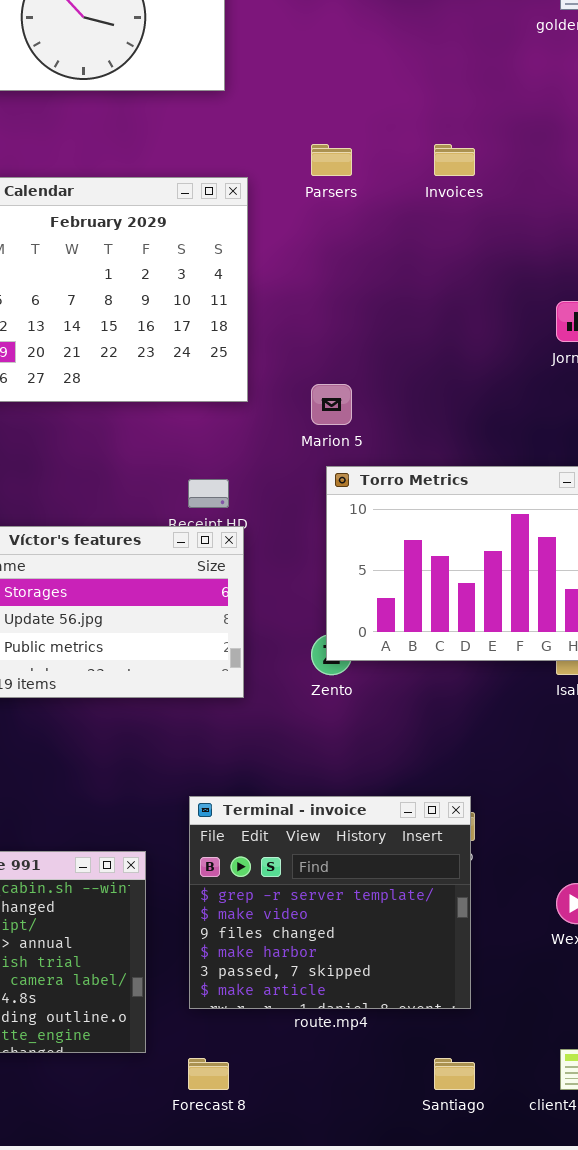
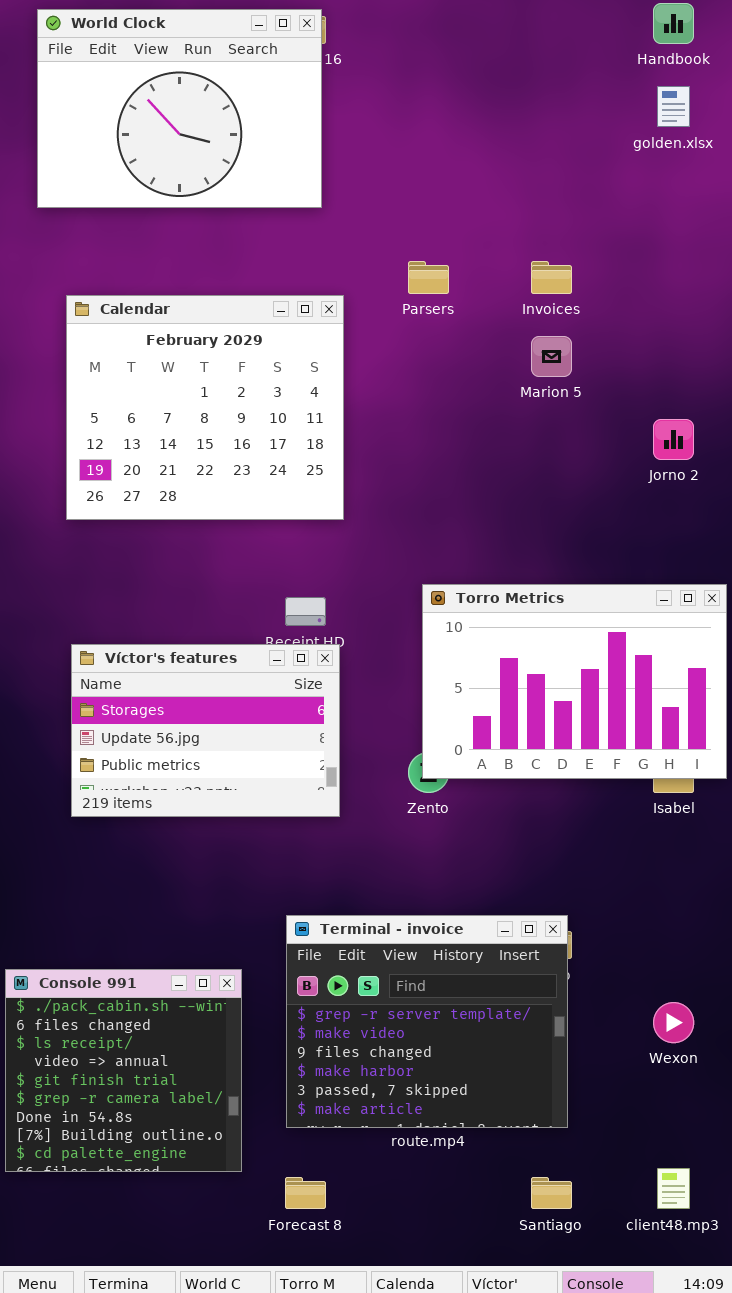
Marion 5: [311,384,352,425] -> [531,336,572,377], moved

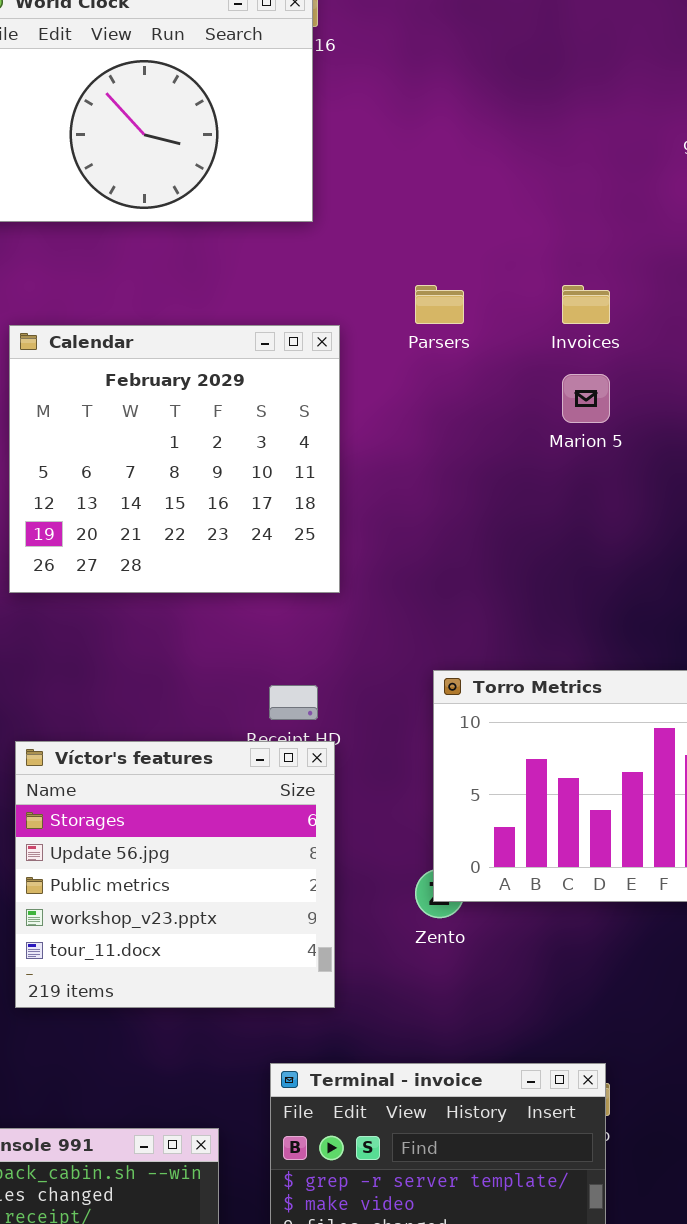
Víctor's features: [71,644,340,817] -> [15,741,335,1008], resized

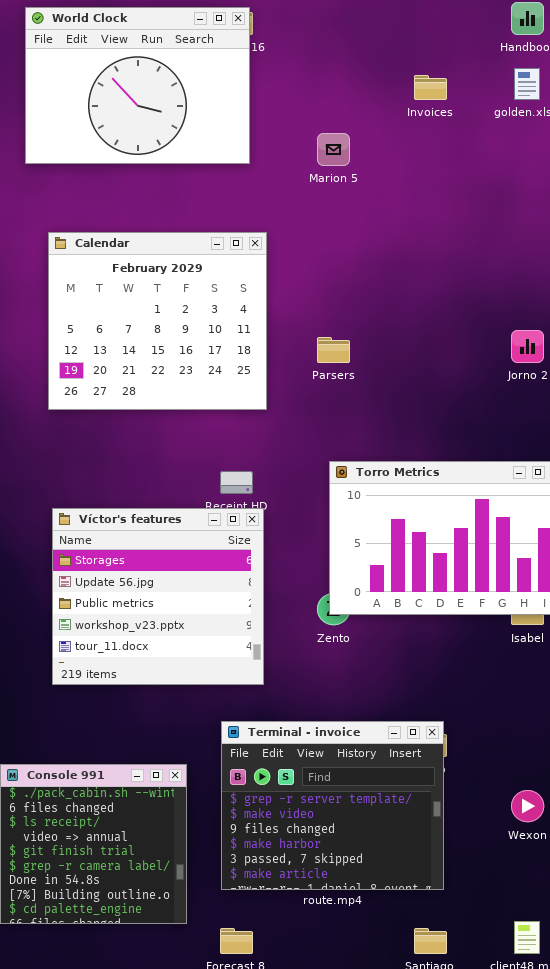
Parsers: [415,285,464,324] -> [317,337,350,363], moved
Invoices: [562,285,610,324] -> [414,75,447,100], moved
Marion 5: [562,374,610,423] -> [317,133,350,166], moved

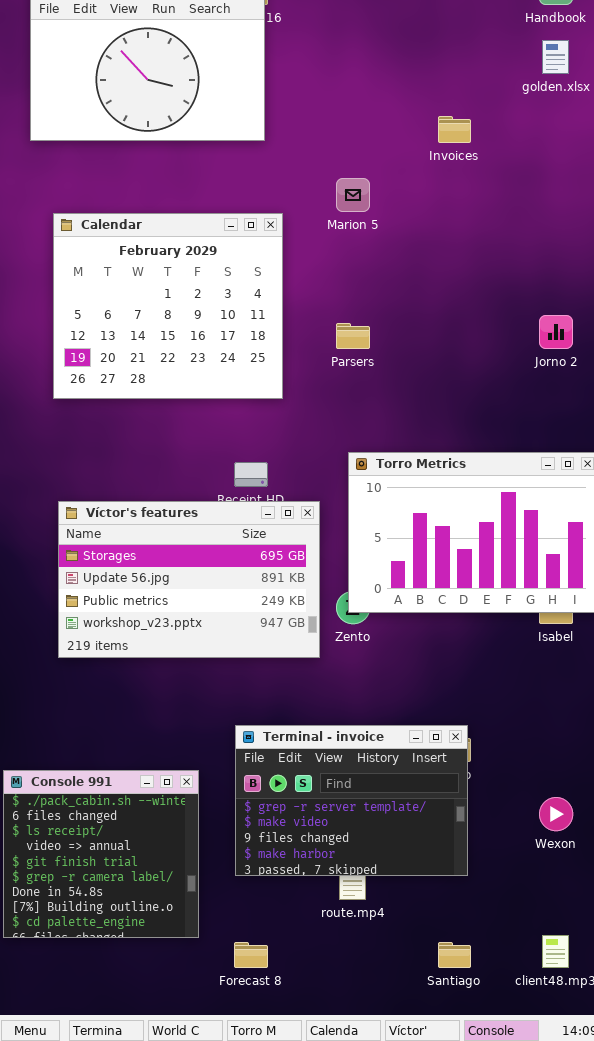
Invoices: [414,75,447,100] -> [438,116,471,143], moved
Marion 5: [317,133,350,166] -> [336,178,370,212], moved
Víctor's features: [52,508,264,685] -> [58,501,320,658], resized
Terminal - invoice: [221,721,444,890] -> [235,725,468,876], resized

